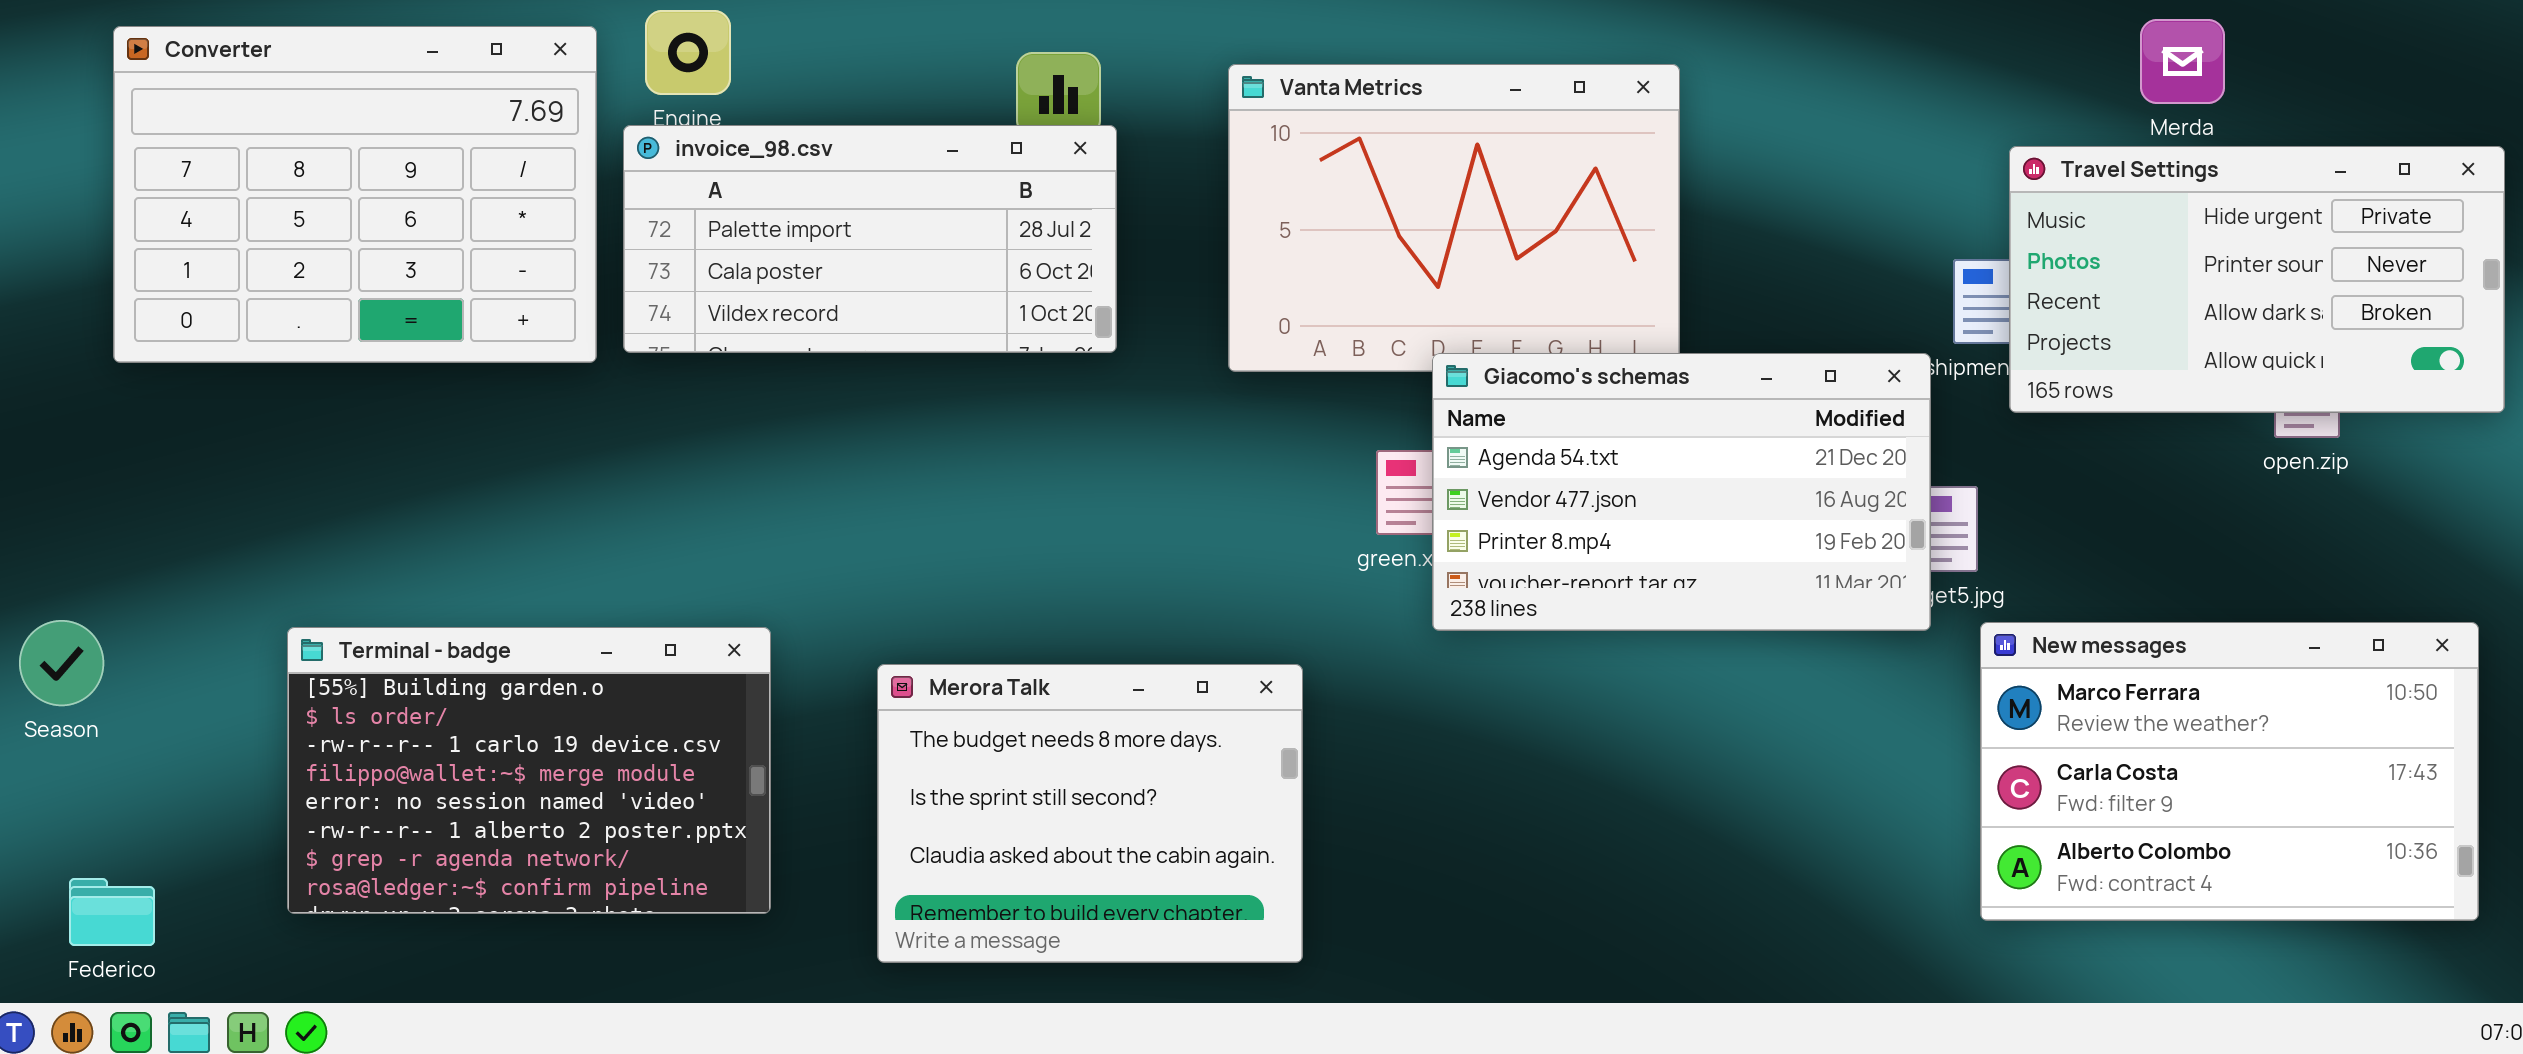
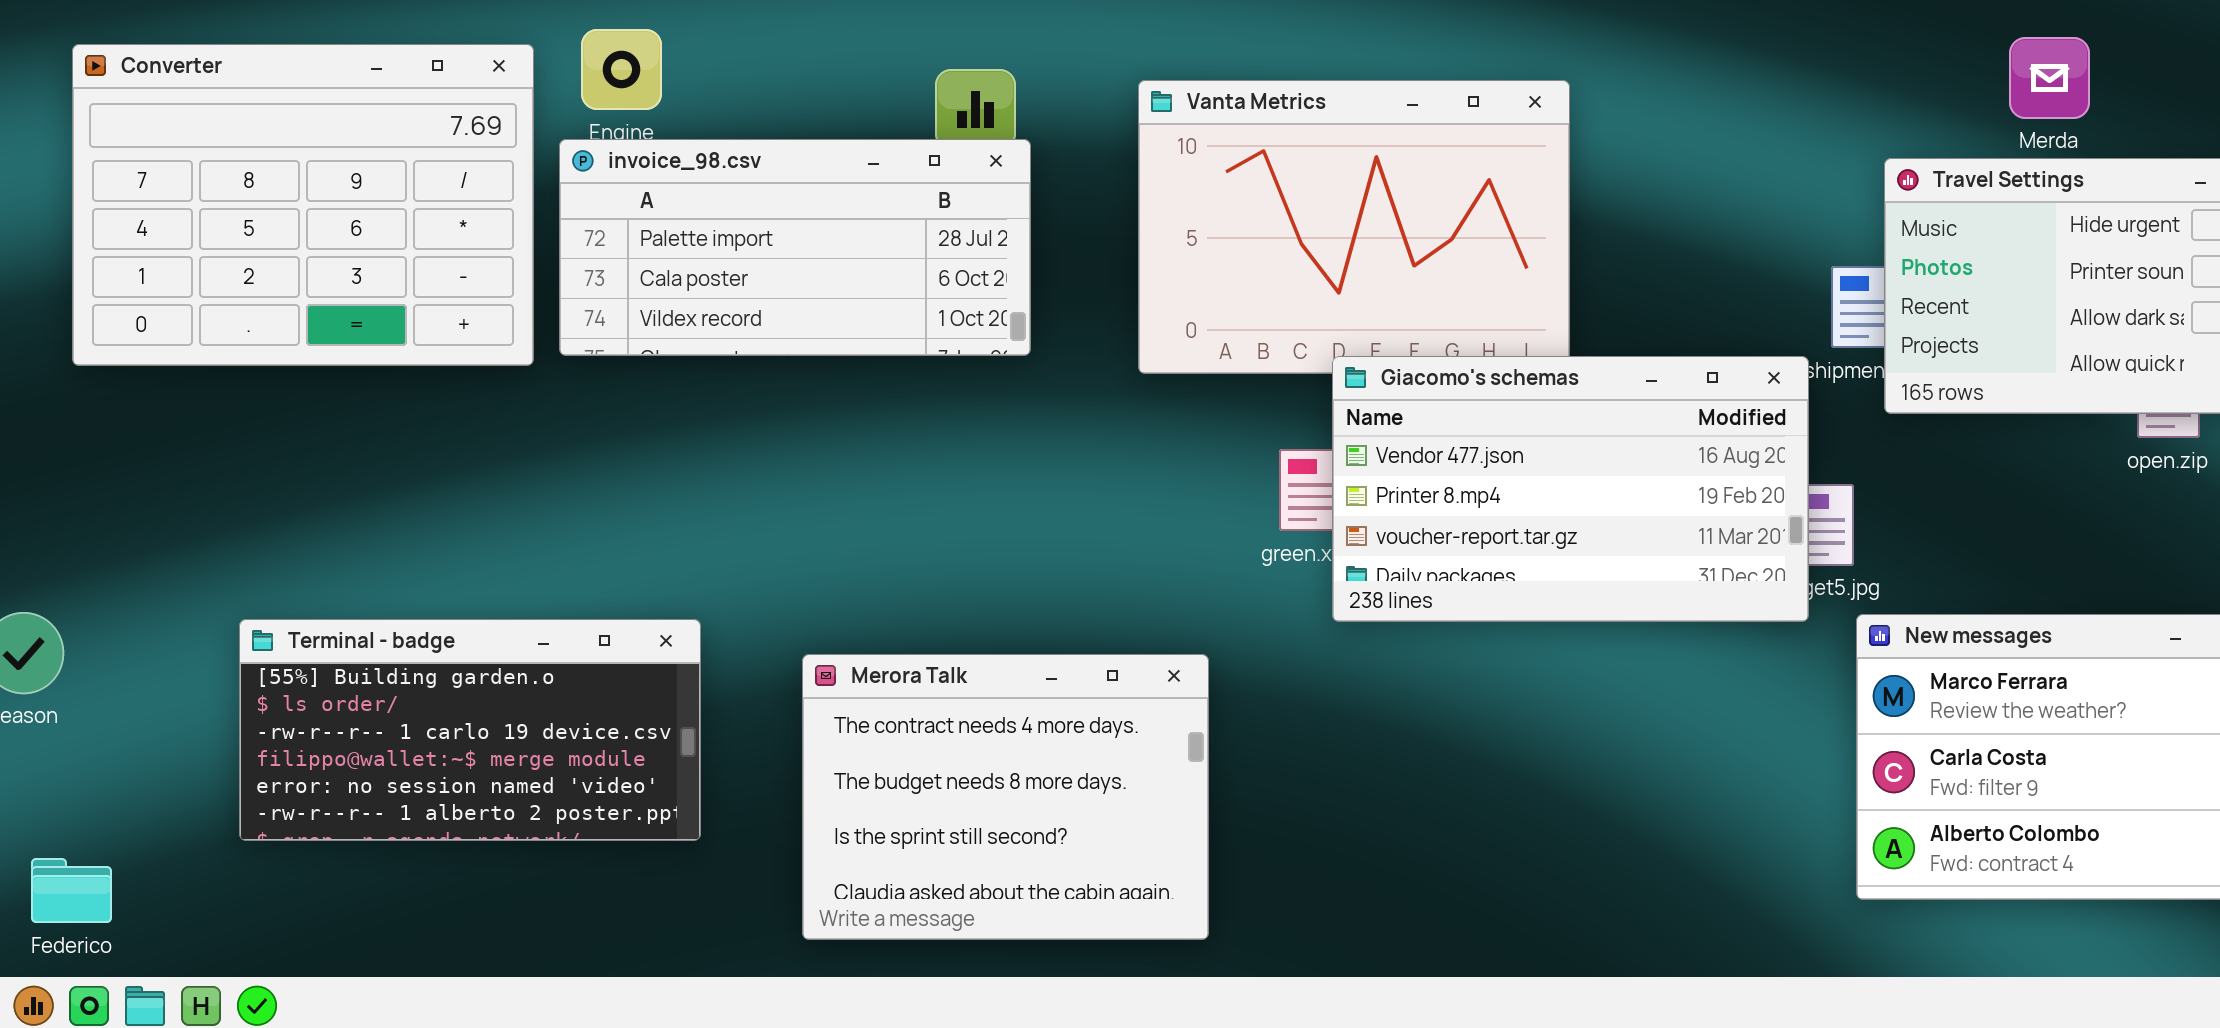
Giacomo's schemas: [1432,353,1931,631] -> [1332,356,1809,622], scrolled down 1 row
Terminal - badge: [287,627,771,914] -> [239,619,701,841], resized
Merora Talk: [877,664,1303,963] -> [802,654,1209,940], scrolled up 1 row

